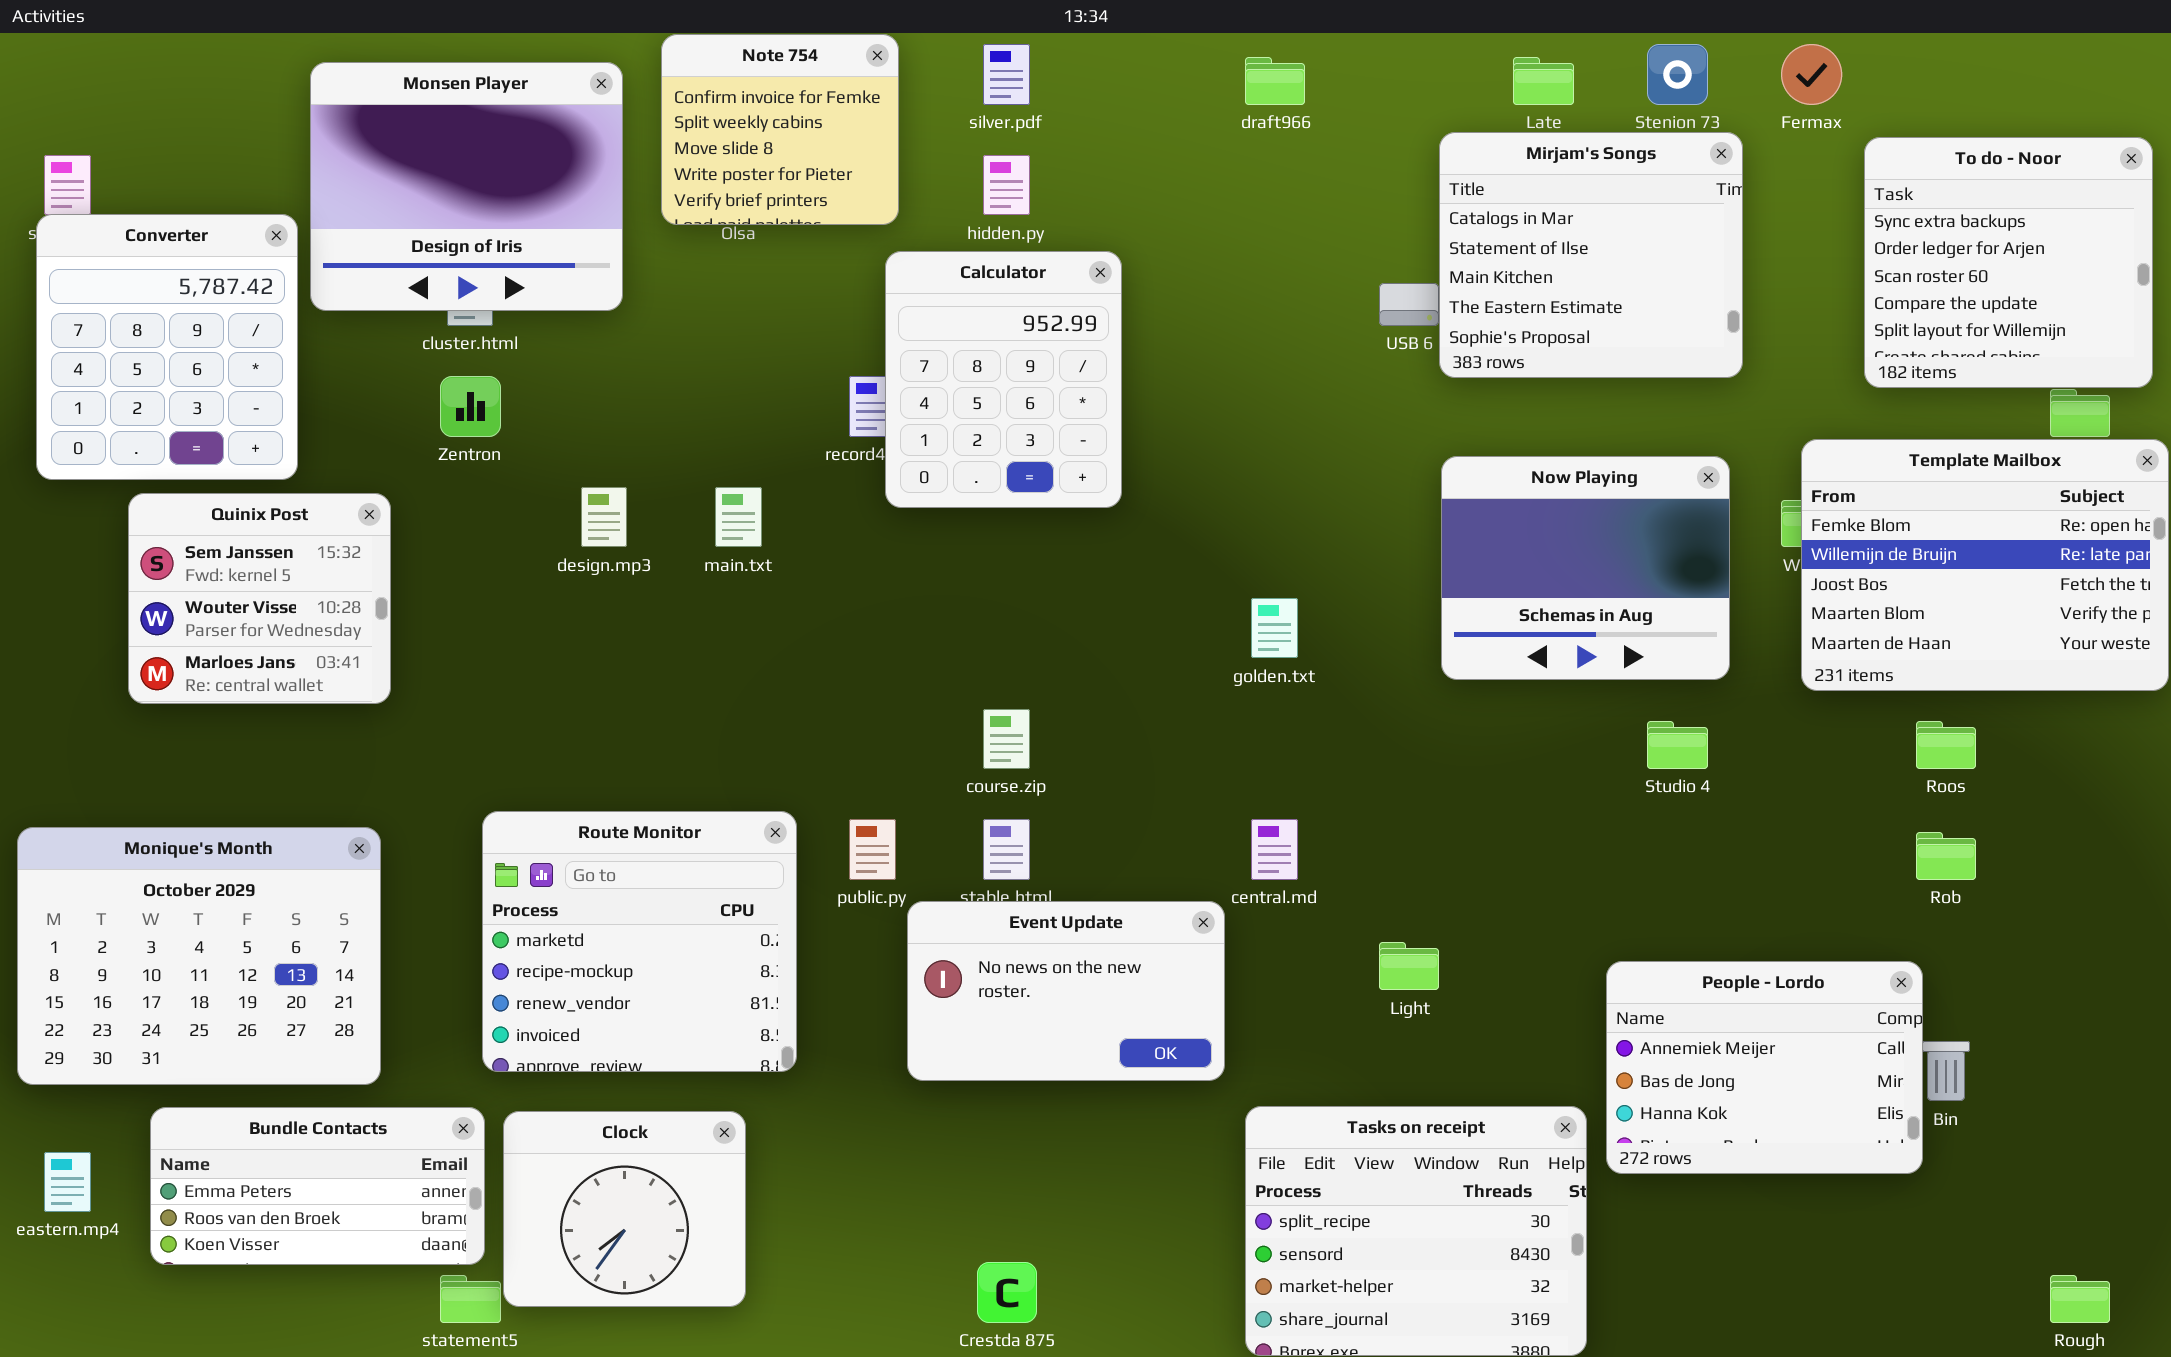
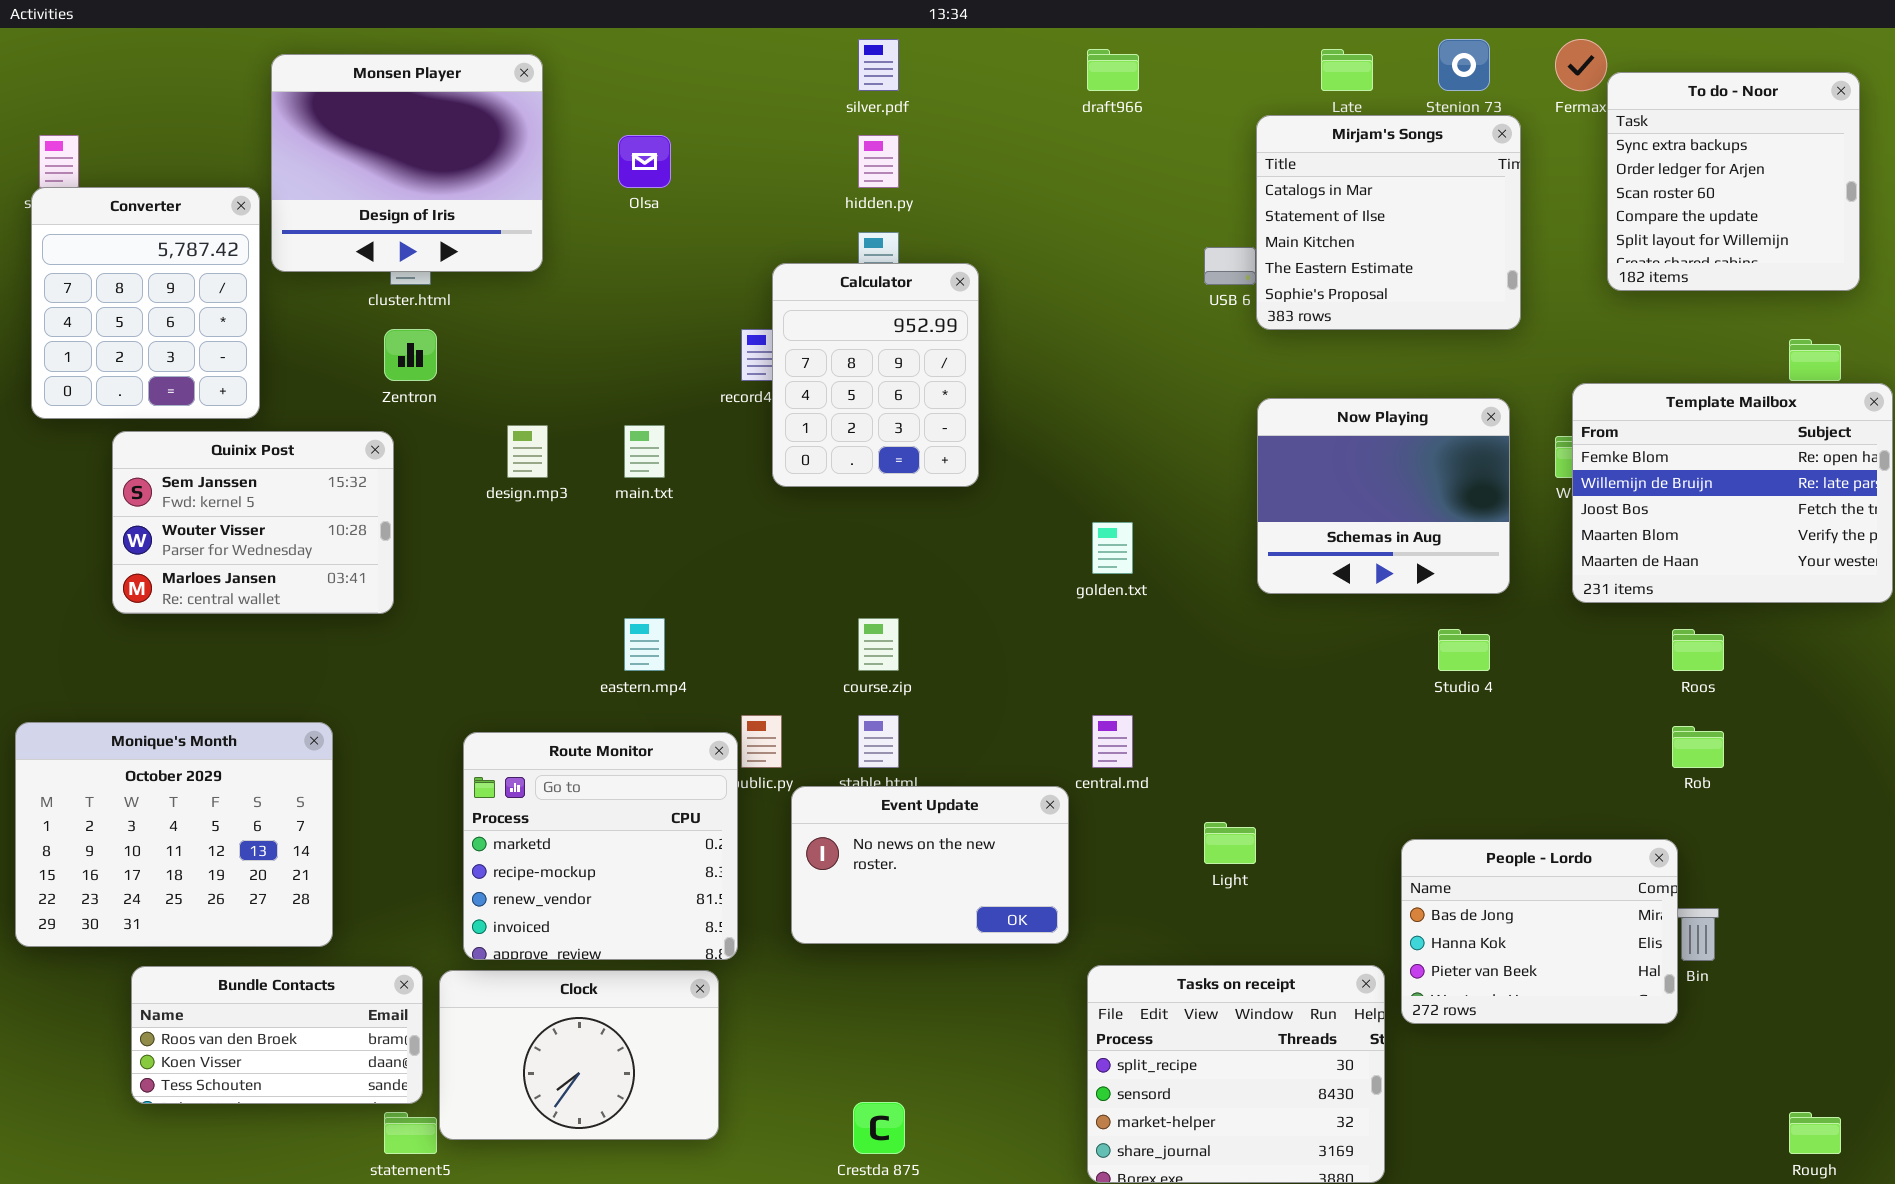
Note 754: [661,34,899,225] -> none, closed
To do - Noor: [1864,137,2153,388] -> [1607,72,1860,291], moved
Calculator: [885,251,1122,508] -> [772,263,979,487], moved
Quinix Post: [128,493,391,704] -> [112,431,394,614], resized
Route Monitor: [482,811,797,1072] -> [463,732,738,960], moved
People - Lordo: [1606,961,1923,1174] -> [1401,839,1678,1024], scrolled down 1 row
Bundle Contacts: [150,1107,485,1265] -> [131,966,423,1104], scrolled down 1 row
Clock: [503,1111,746,1307] -> [439,970,719,1140], resized
eastern.mp4: [44,1152,91,1212] -> [624,618,665,671], moved

